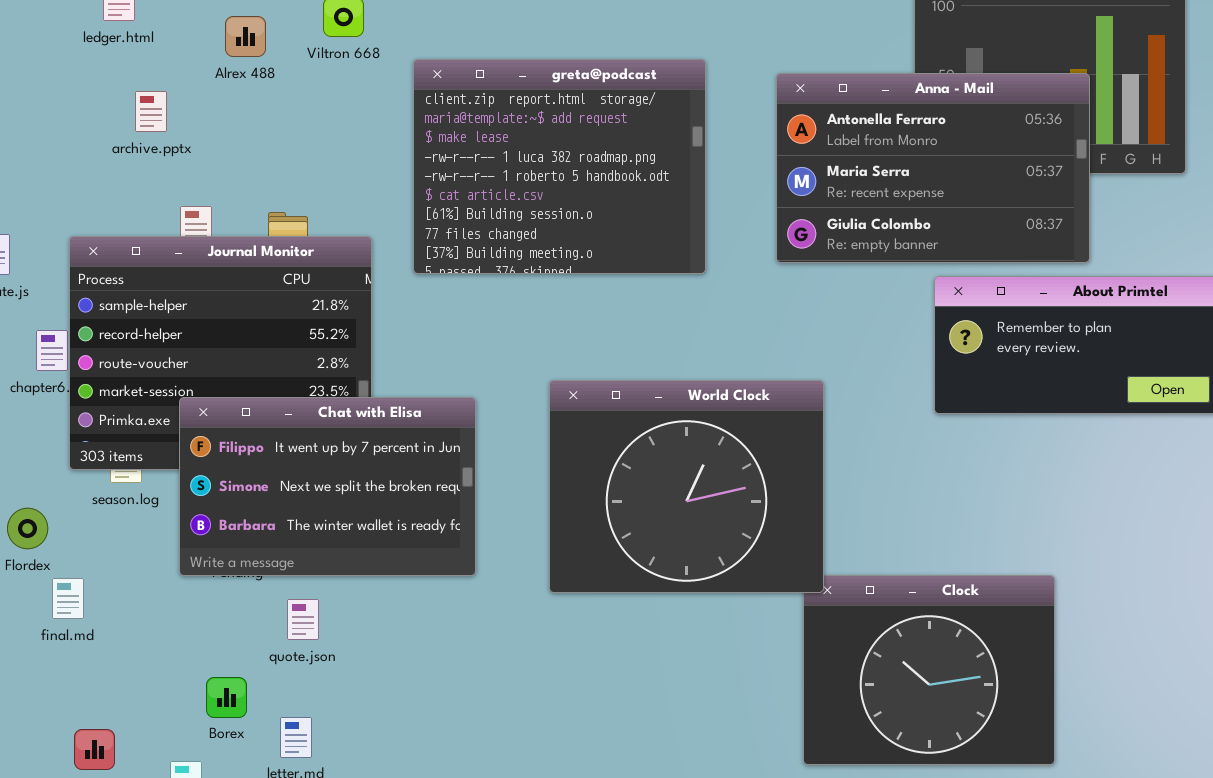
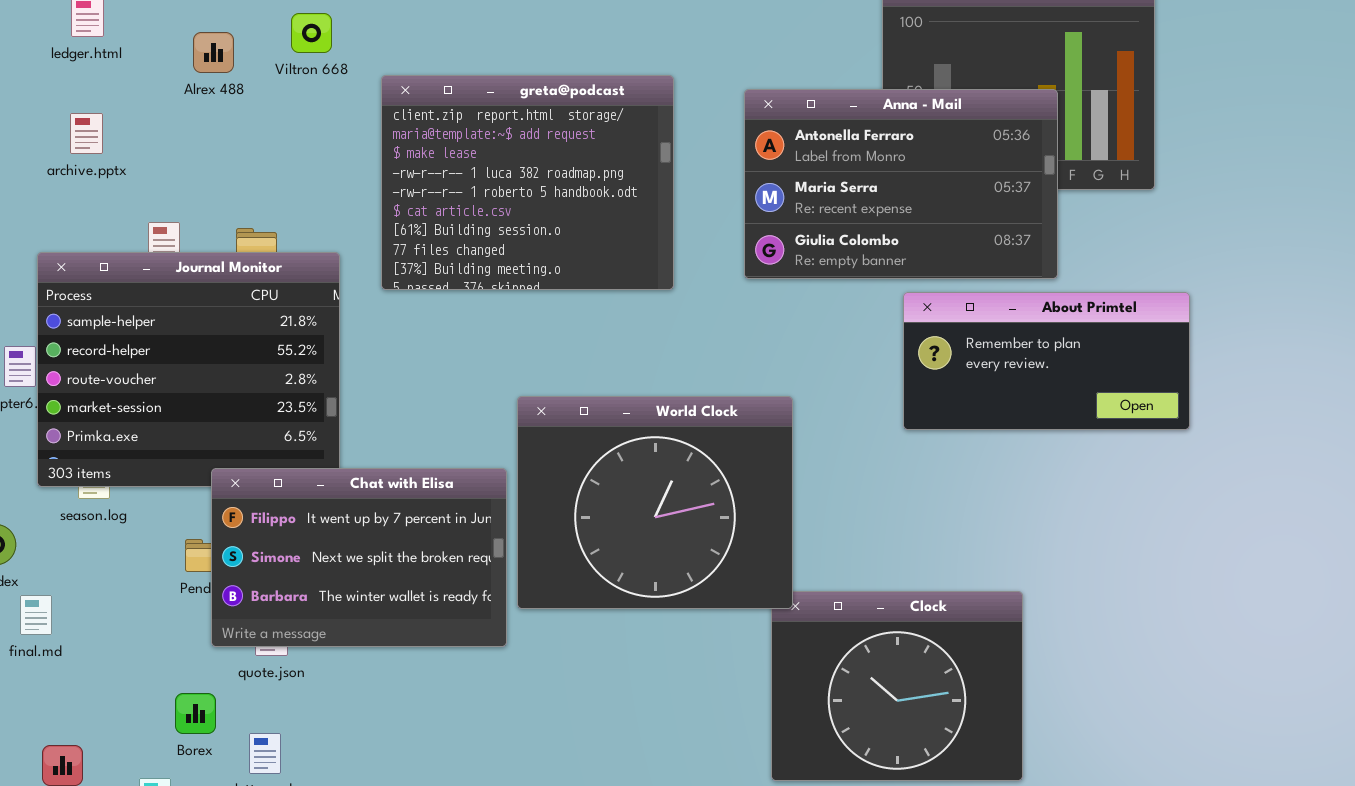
archive.pptx: [135,91,167,132] -> [70,113,103,154], moved
Chat with Elisa: [179,397,476,576] -> [211,468,507,647], moved

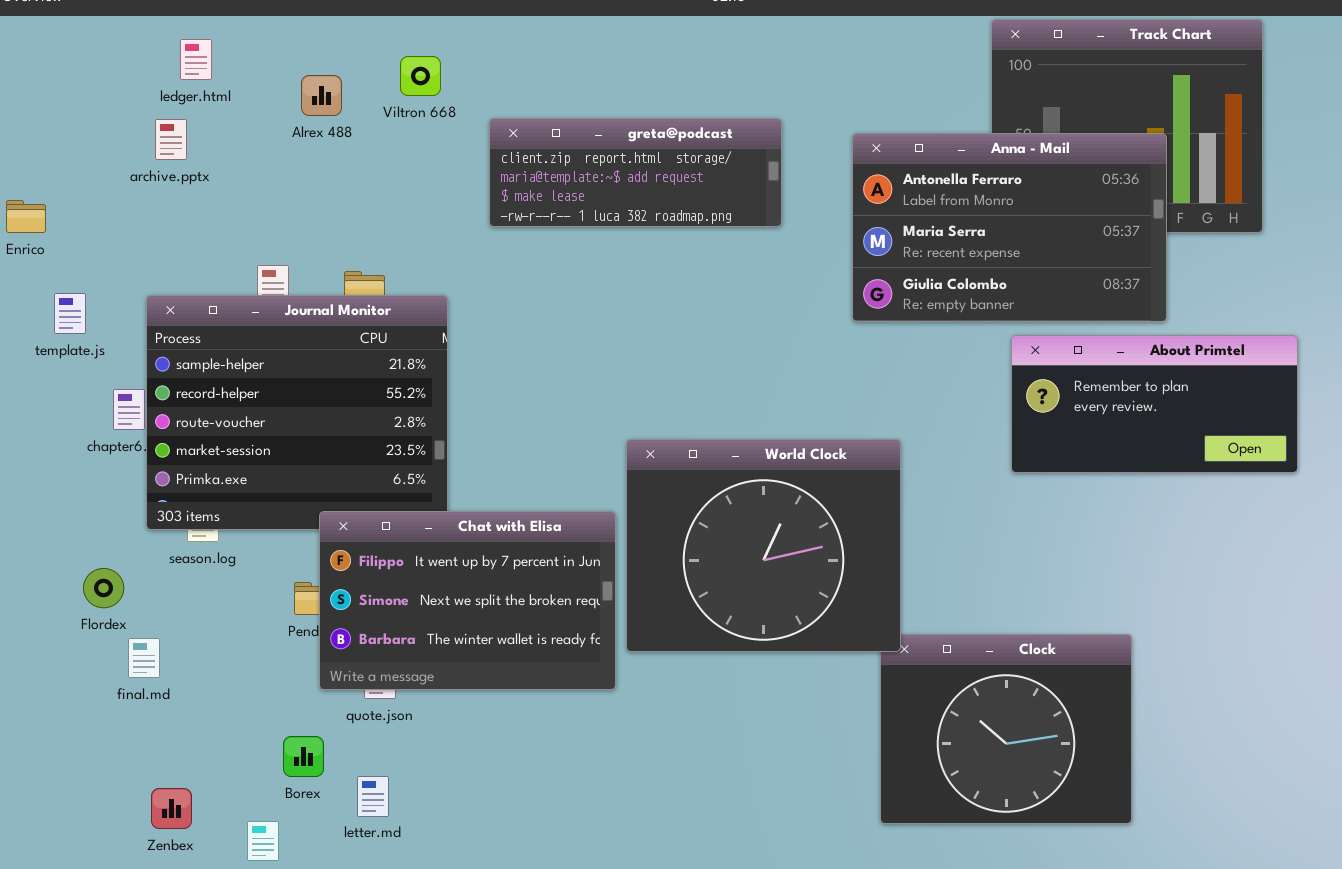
greta@podcast: [381,75,674,290] -> [489,118,782,227], resized
archive.pptx: [70,113,103,154] -> [155,119,187,160], moved

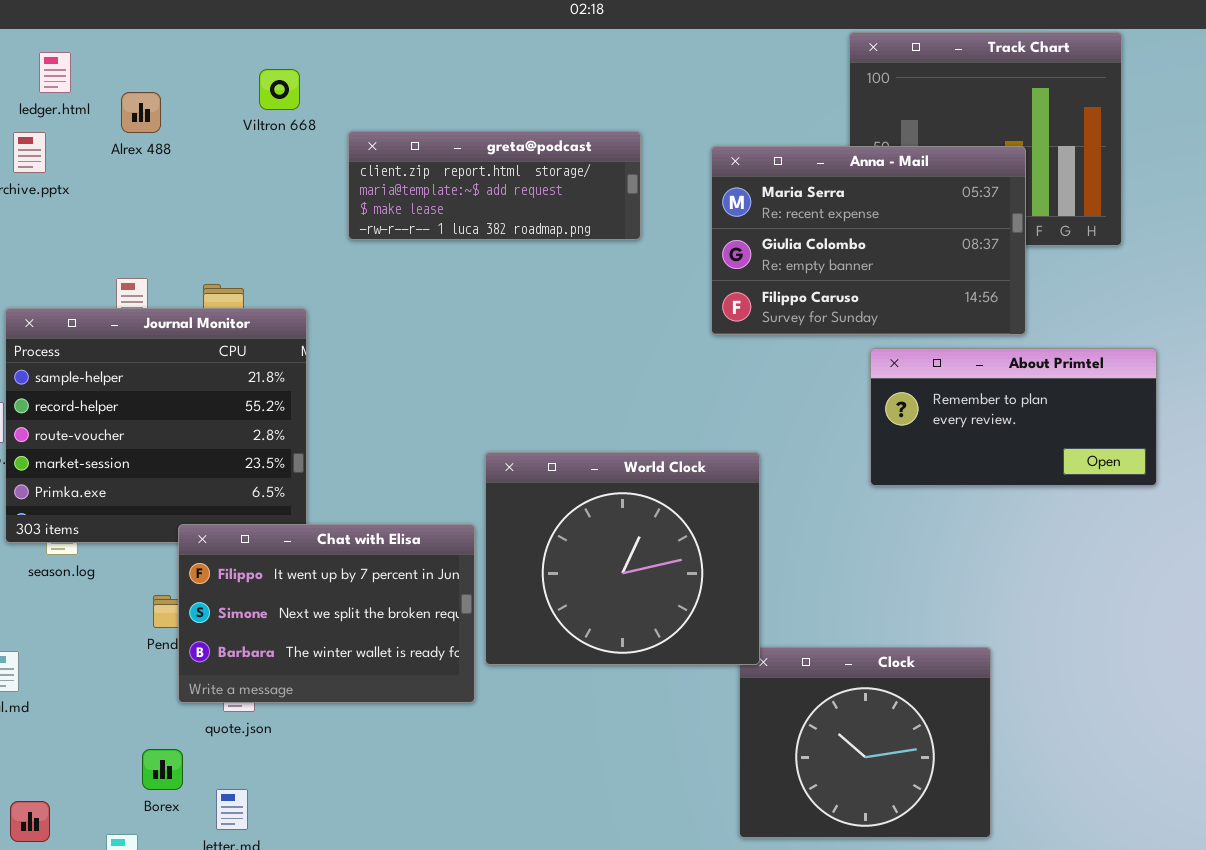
Alrex 488: [301,75,342,116] -> [121,92,161,133], moved
Anna - Mail: [852,133,1167,322] -> [711,146,1026,335], scrolled down 1 row

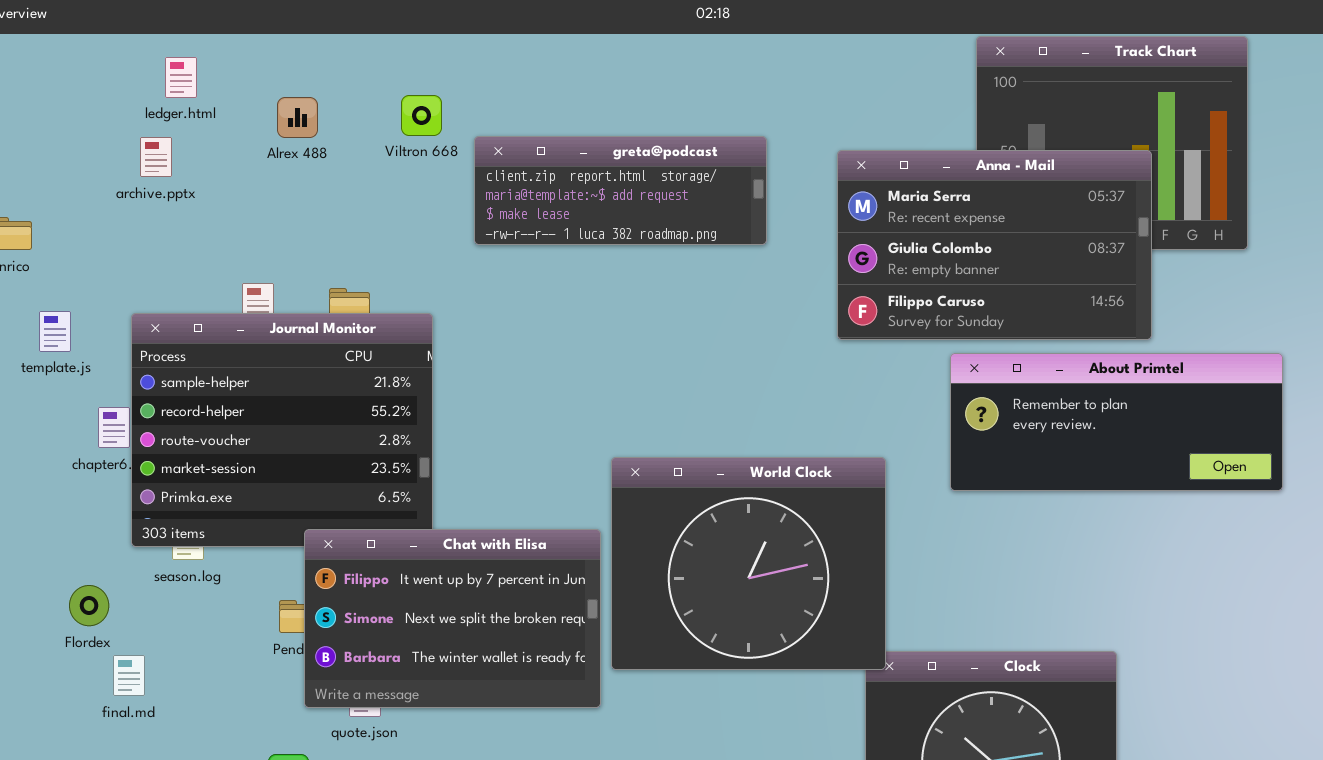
Viltron 668: [259,69,300,110] -> [401,95,442,136], moved
Alrex 488: [121,92,161,133] -> [277,97,318,138], moved
About Primtel: [870,348,1157,486] -> [950,353,1283,491], resized

